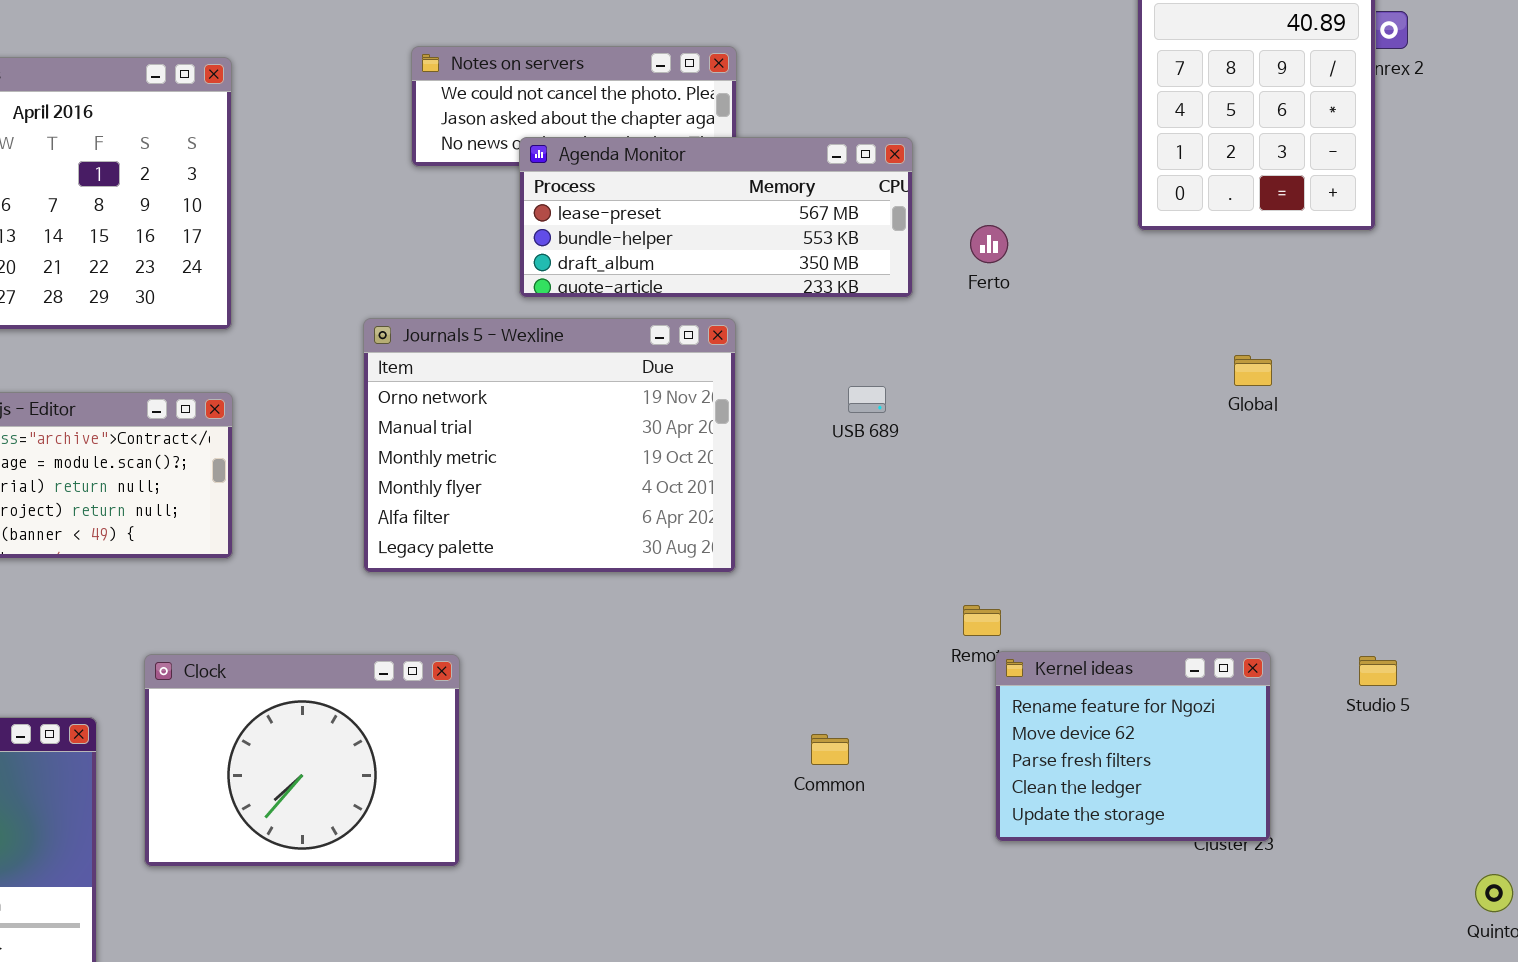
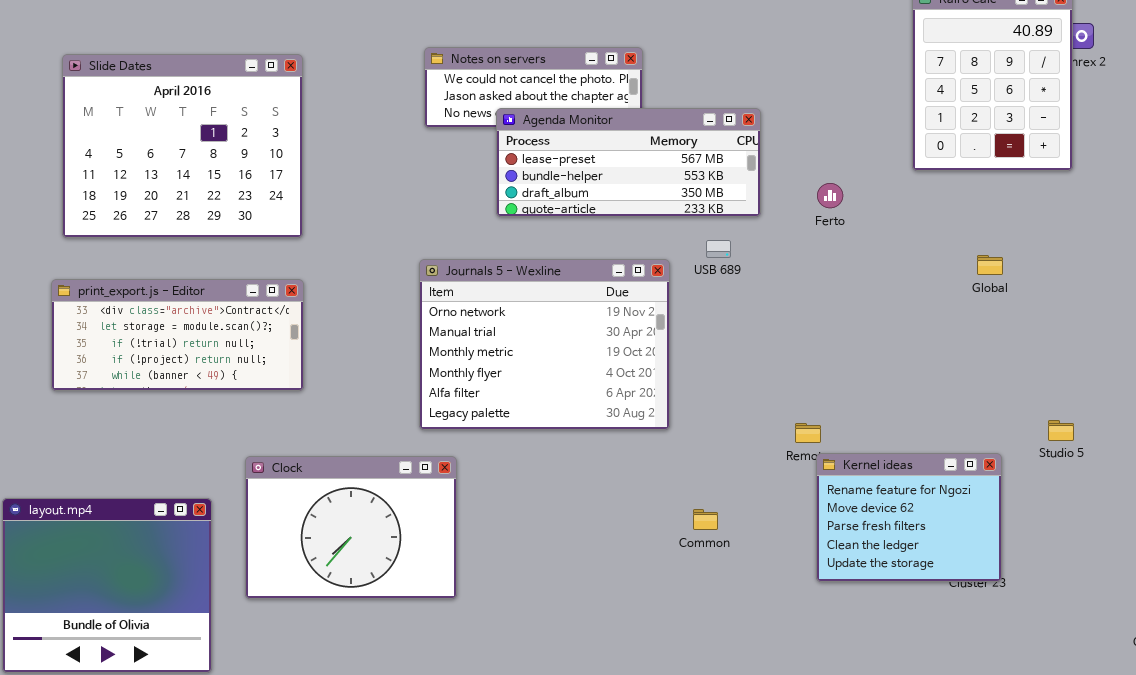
Ferto: [970,225,1008,263] -> [817,183,843,208], moved
Journals 5 - Wexline: [363,318,736,573] -> [419,259,670,430], moved
USB 689: [848,386,886,413] -> [706,240,731,258], moved
Studio 5: [1359,656,1397,686] -> [1048,420,1074,441], moved

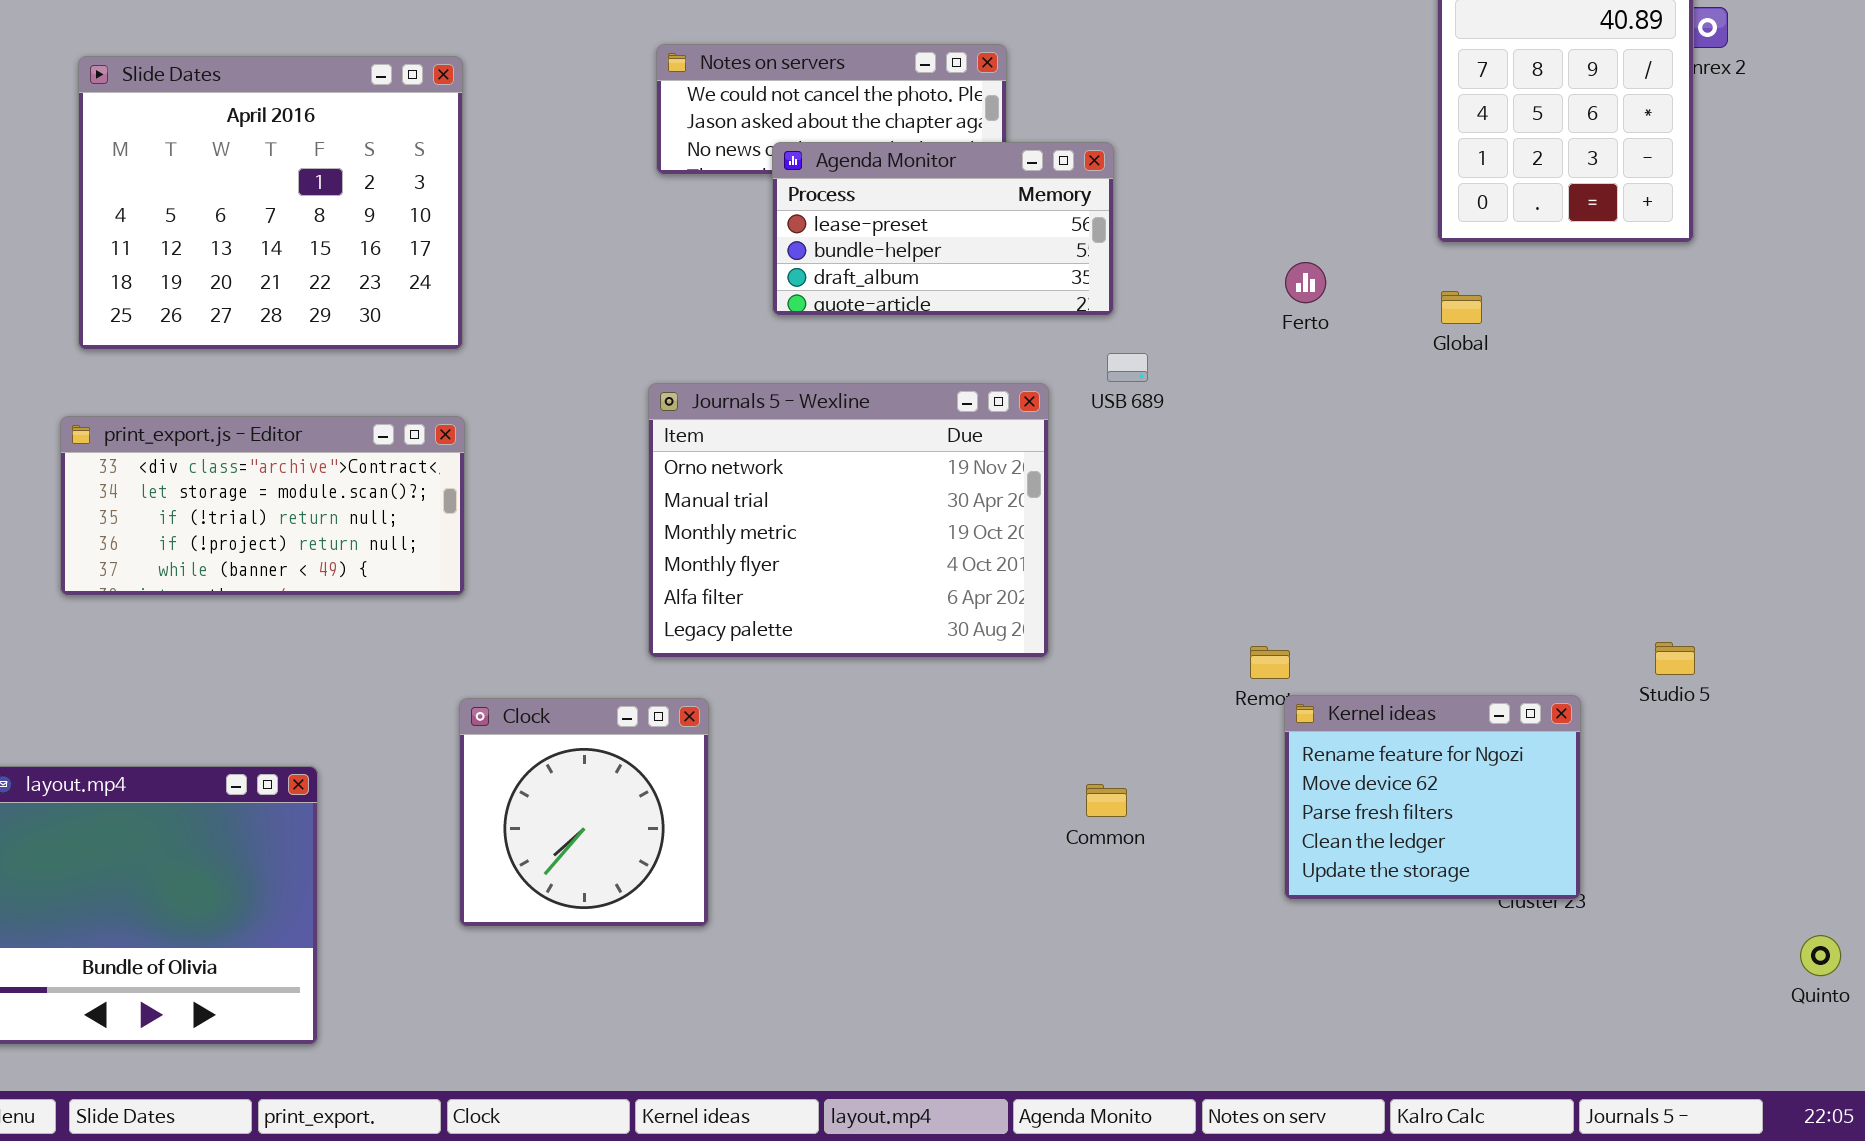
Agenda Monitor: [496,108,761,217] -> [772,142,1114,316], resized
Global: [977,255,1003,275] -> [1441,291,1482,324], moved
Clock: [245,456,457,599] -> [459,698,709,927], resized

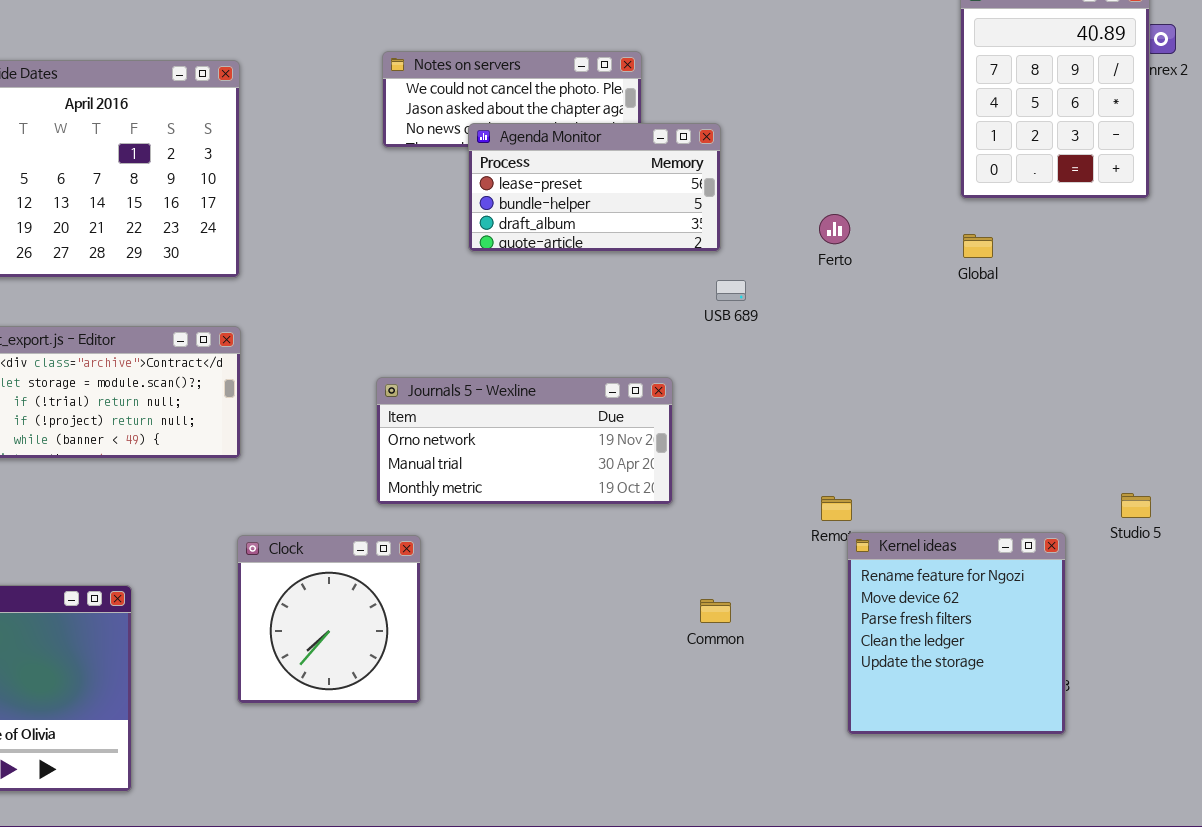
Ferto: [1285,262,1326,303] -> [819,214,850,244], moved
Journals 5 - Wexline: [648,383,1049,658] -> [376,377,673,505], resized
Kernel ideas: [1284,695,1581,900] -> [847,532,1066,735], resized

